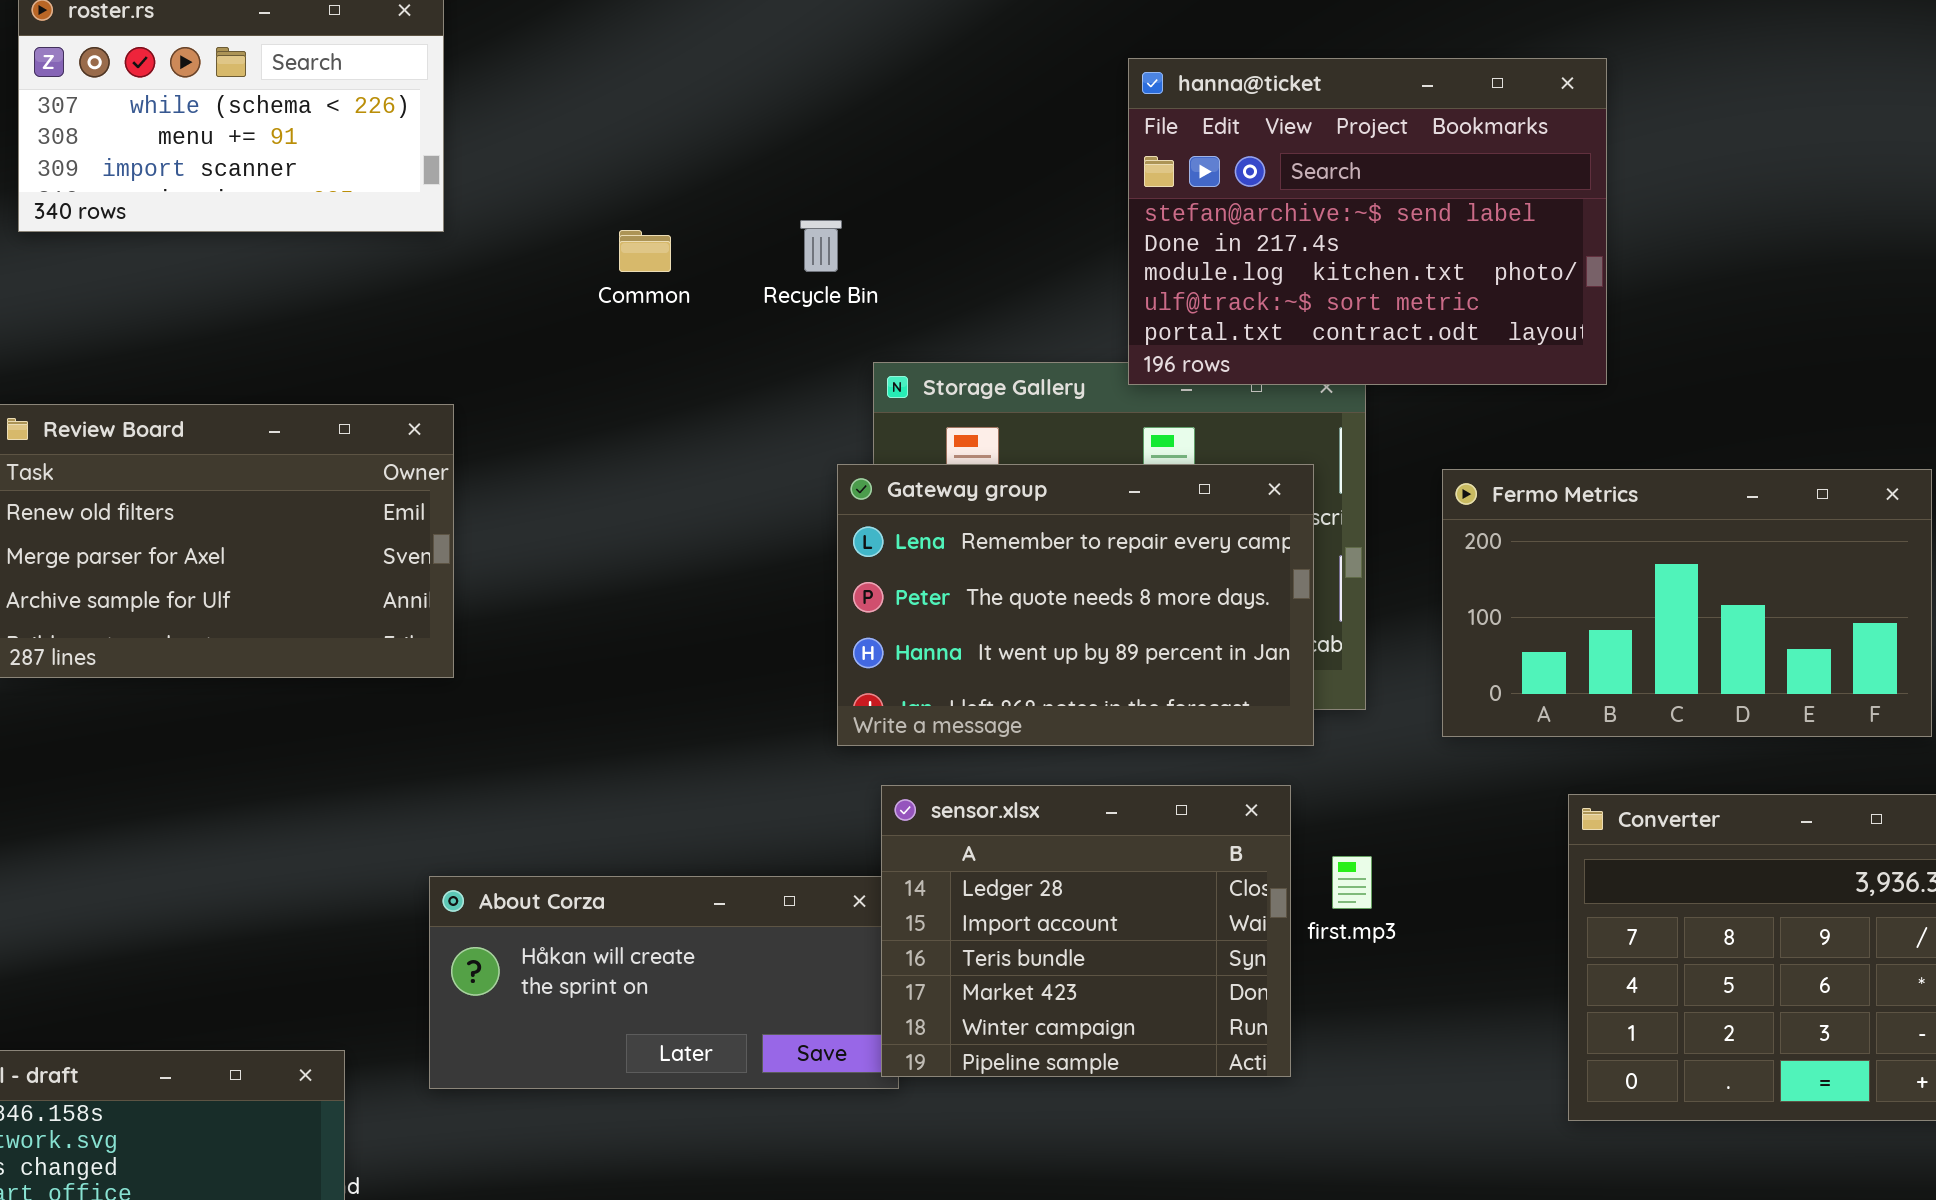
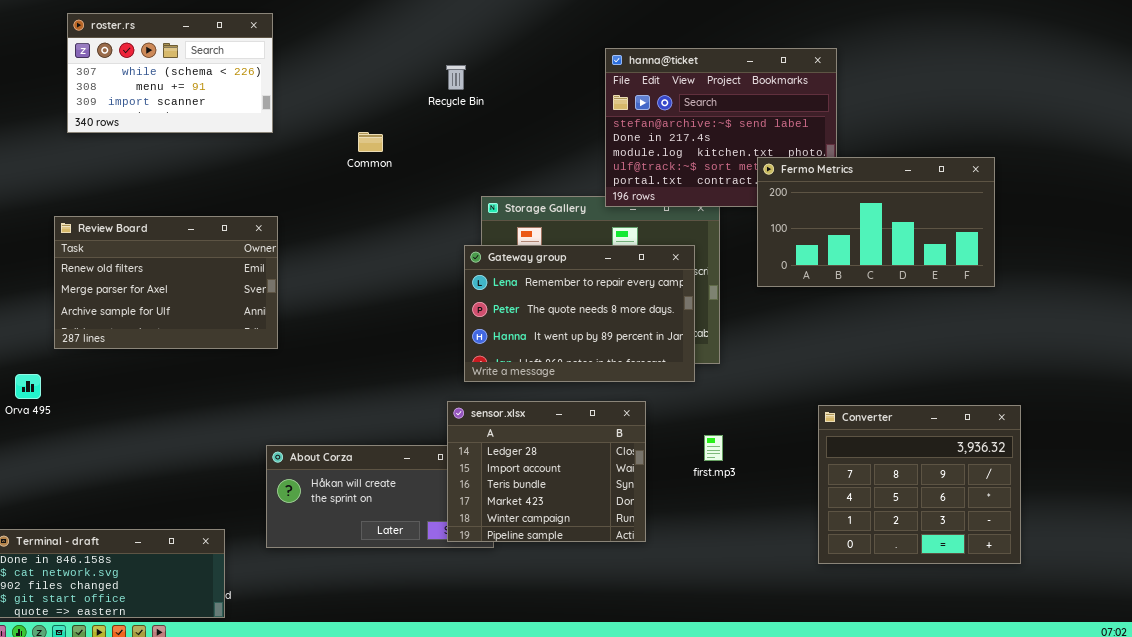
Recycle Bin: [800,220,842,272] -> [446,65,466,90], moved
Fermo Metrics: [1442,469,1932,737] -> [757,157,995,287], moved
sensor.xlsx: [881,785,1291,1077] -> [447,401,646,542], moved

